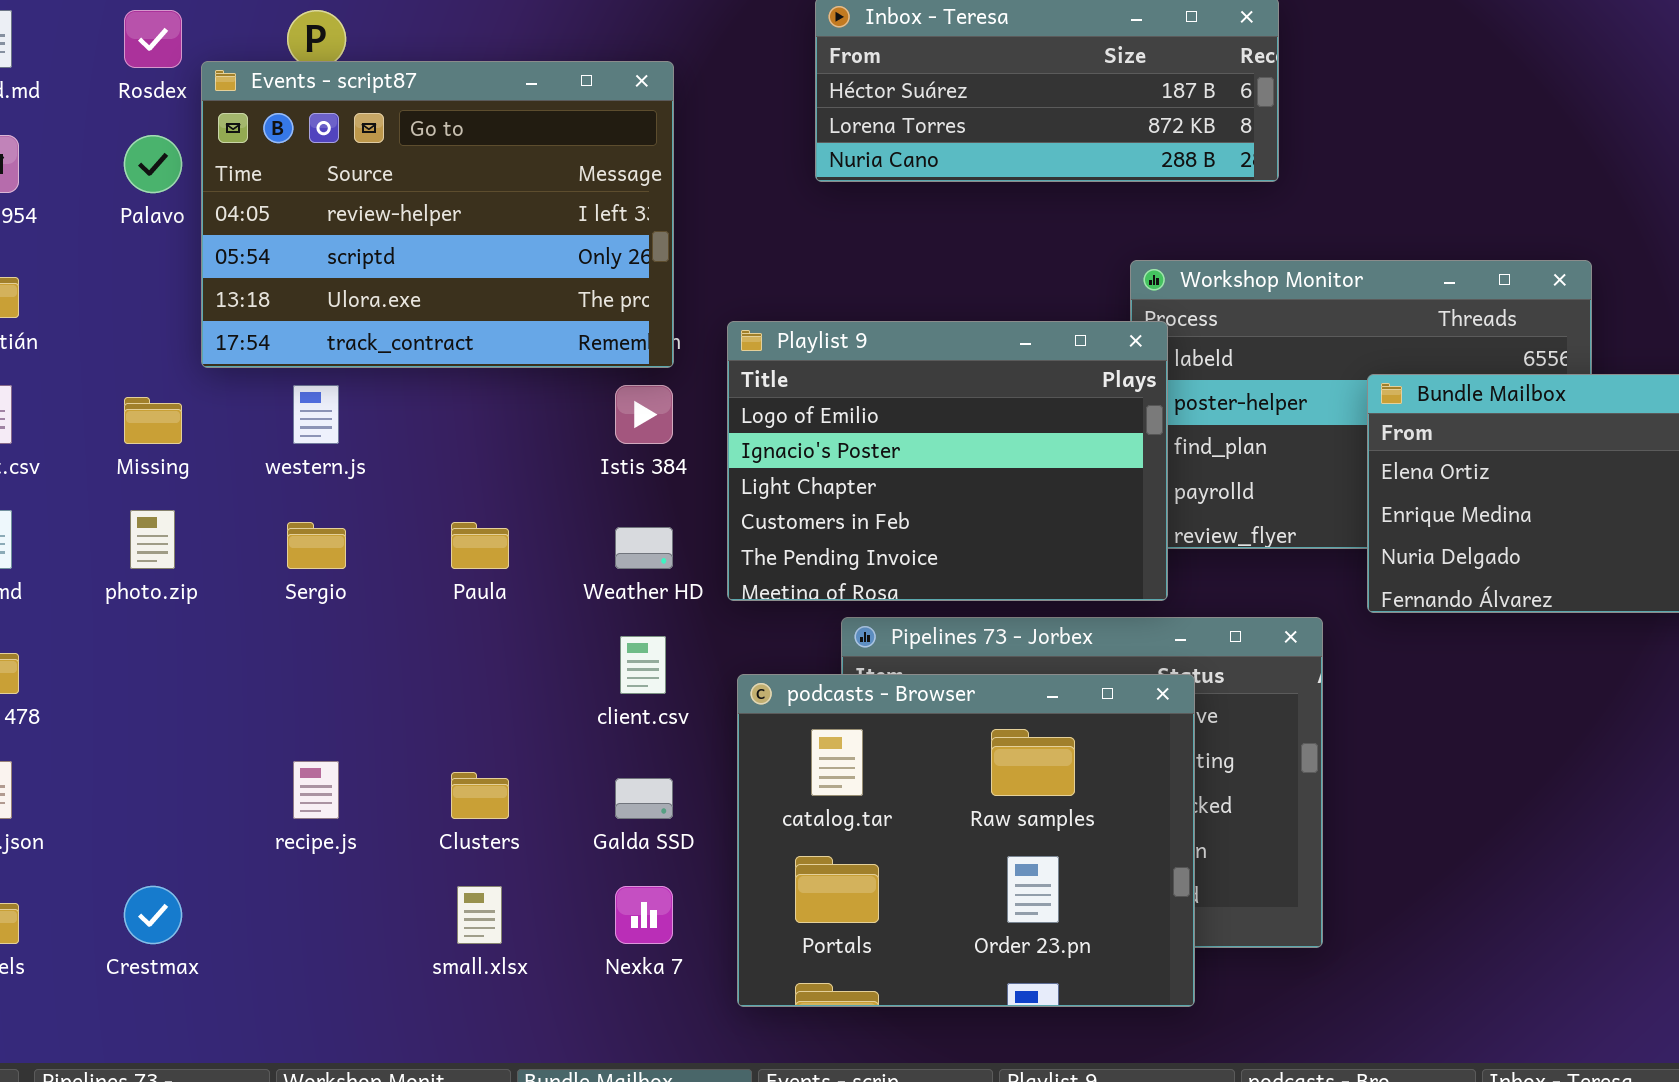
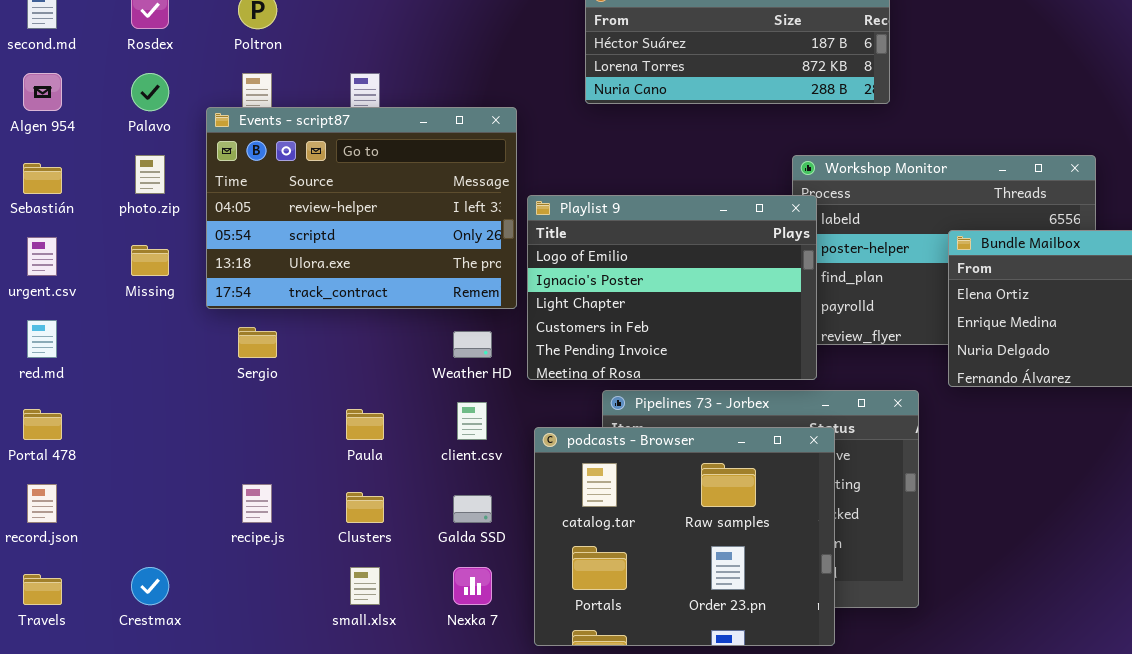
Events - script87: [201,61,674,368] -> [206,107,517,309], moved
photo.zip: [130,510,175,569] -> [135,155,165,194], moved
Paula: [451,522,509,569] -> [346,409,384,440], moved

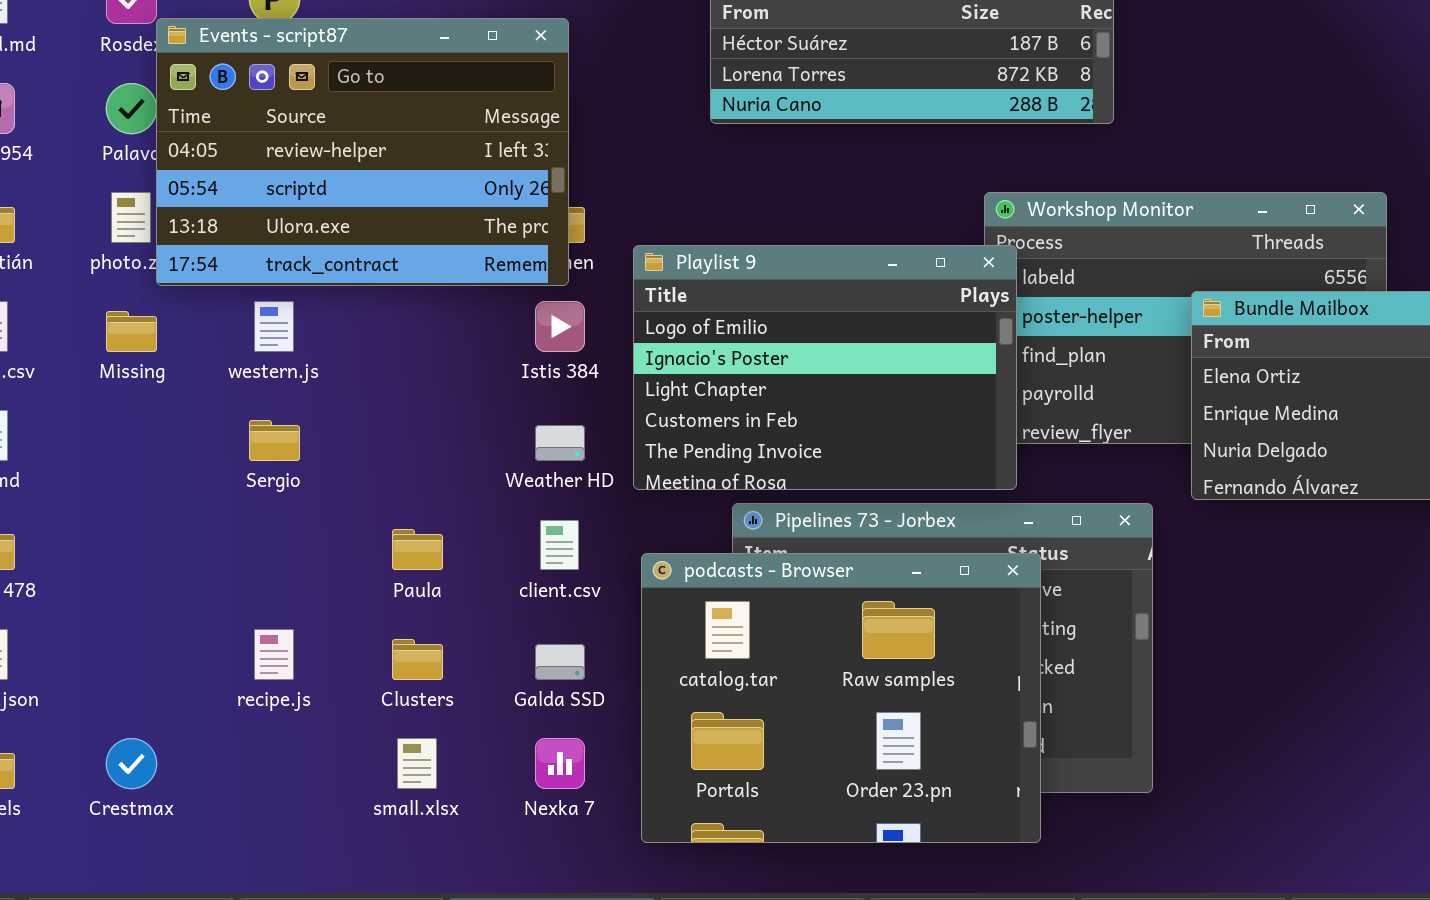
Events - script87: [206,107,517,309] -> [156,18,569,286], moved

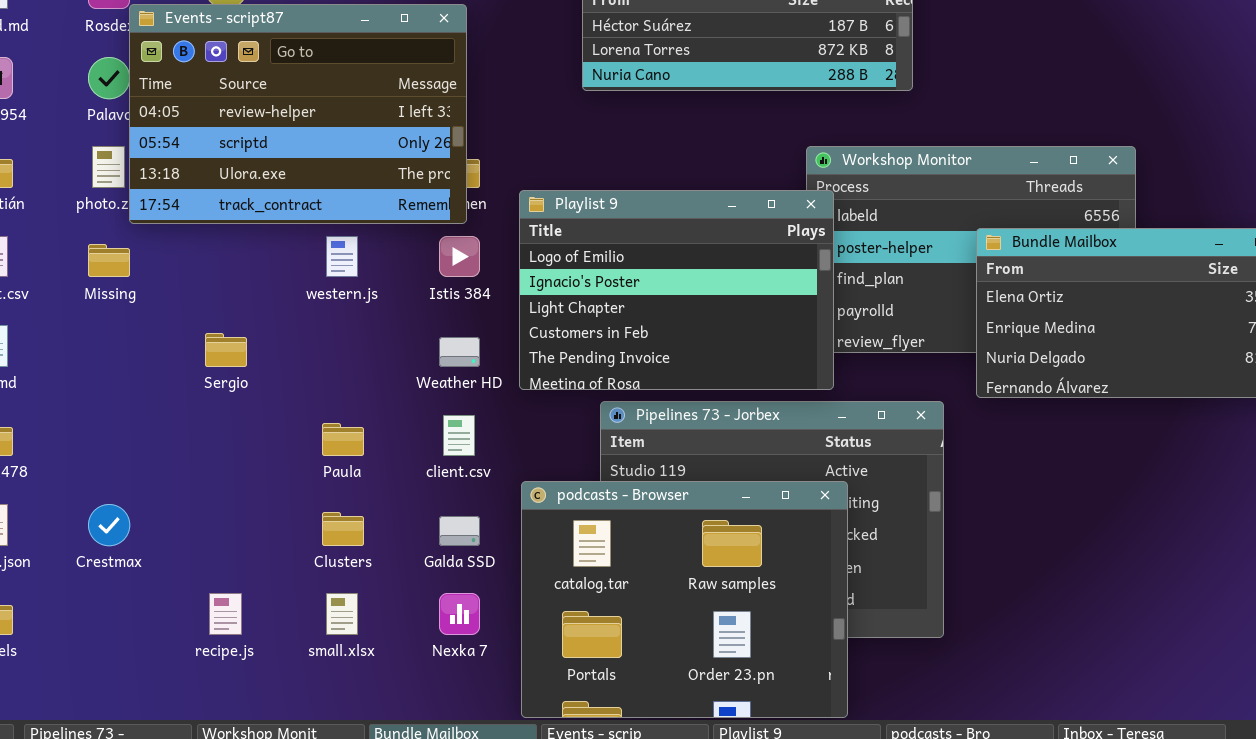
western.js: [254,301,294,352] -> [326,236,358,277], moved
podcasts - Browser: [641,553,1041,843] -> [521,481,848,718], moved
recipe.js: [254,629,294,680] -> [209,593,242,635], moved
Crestmax: [106,738,157,789] -> [88,504,130,546], moved

